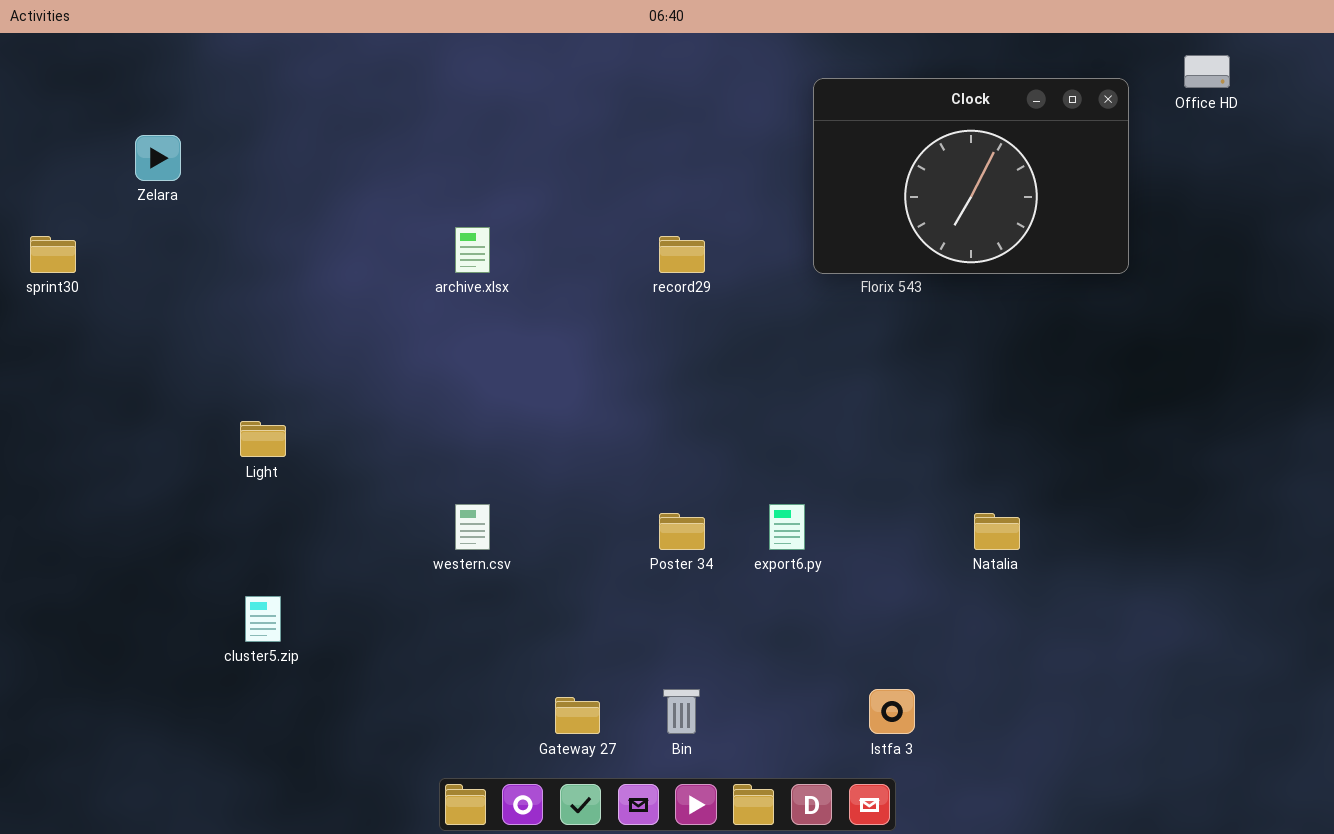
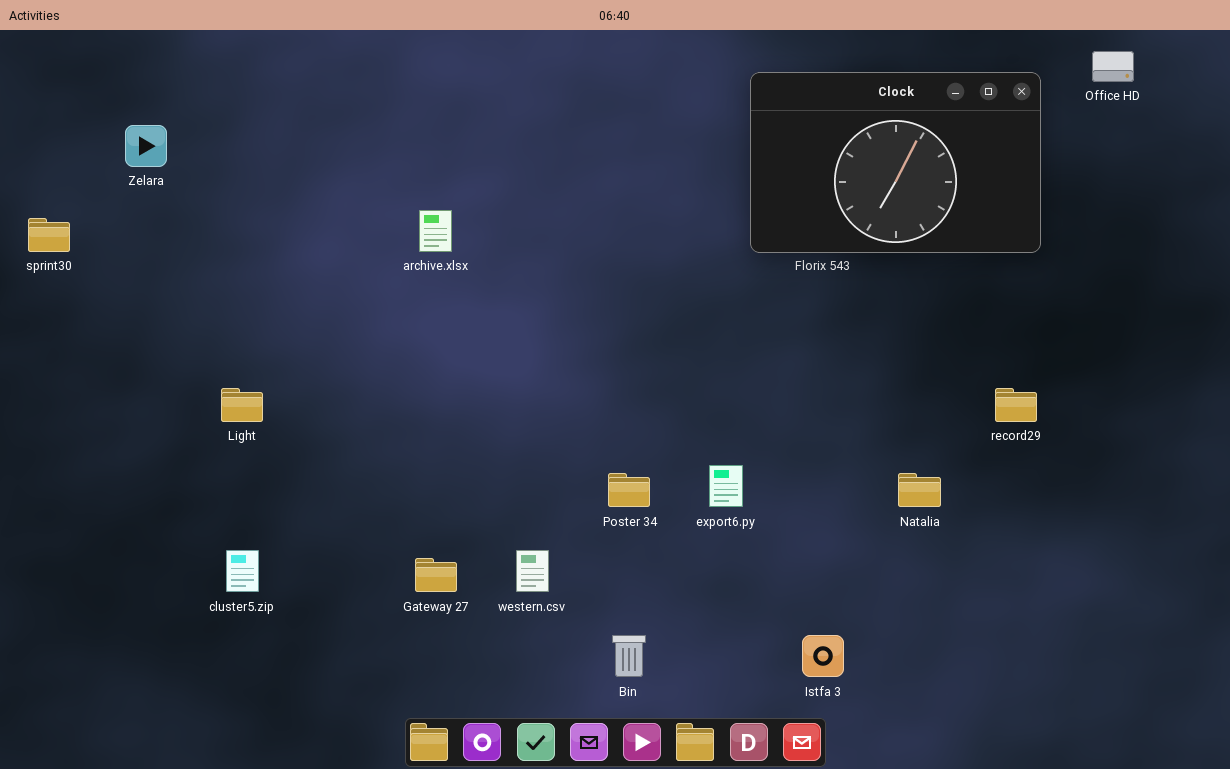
record29: [659,236,705,273] -> [995,388,1037,422], moved
western.csv: [455,504,490,550] -> [516,550,549,592], moved
Gateway 27: [555,697,600,734] -> [415,558,457,592], moved

